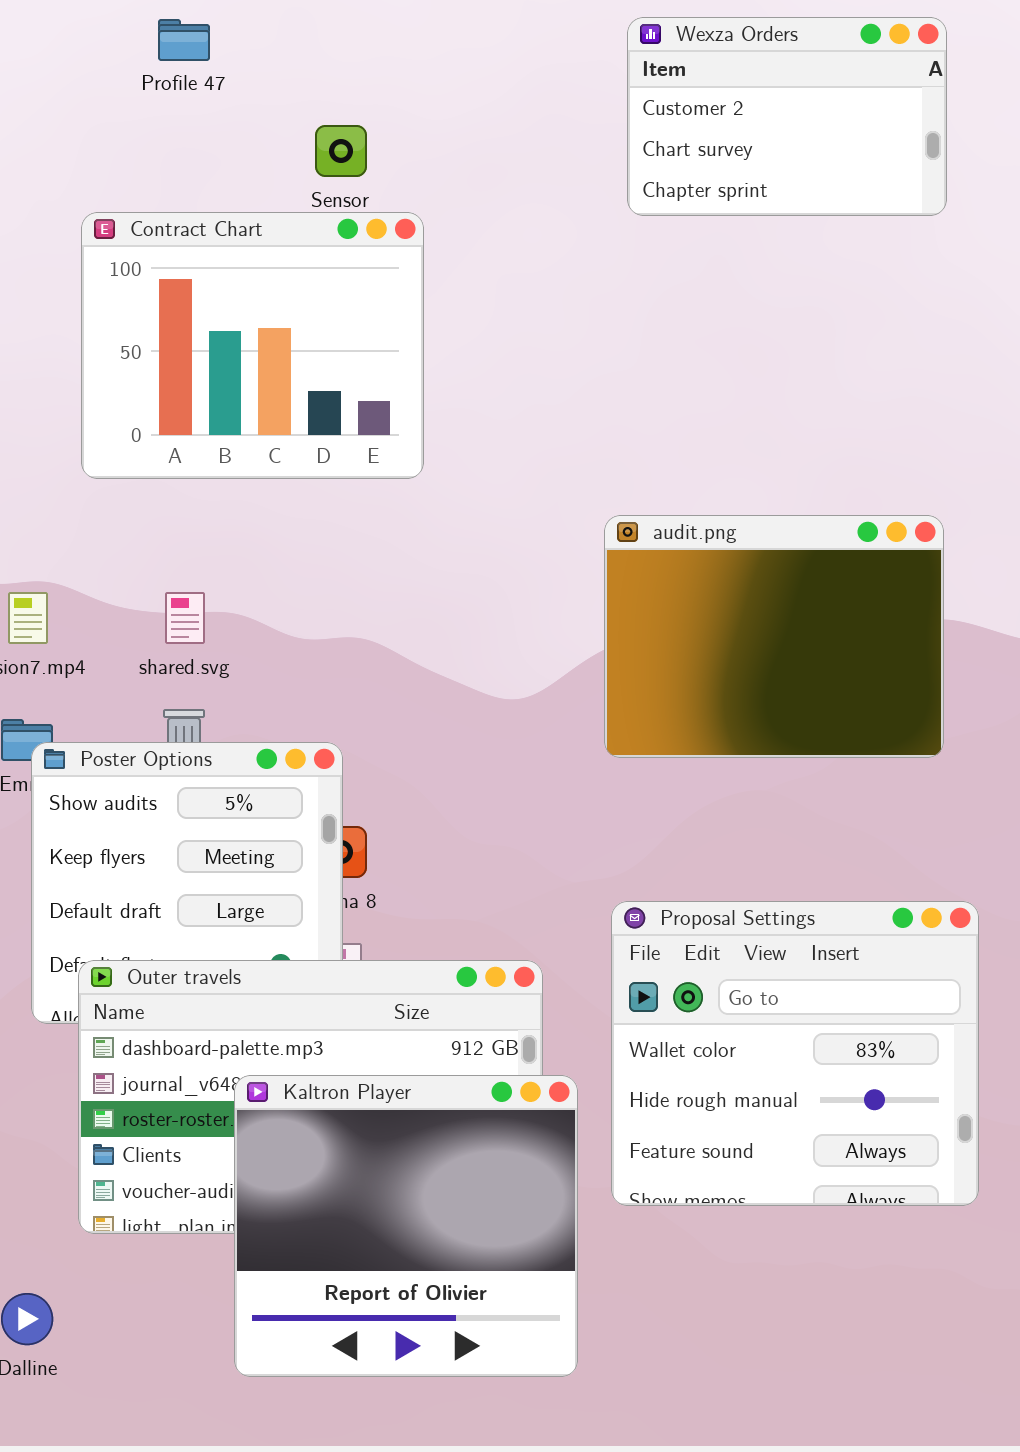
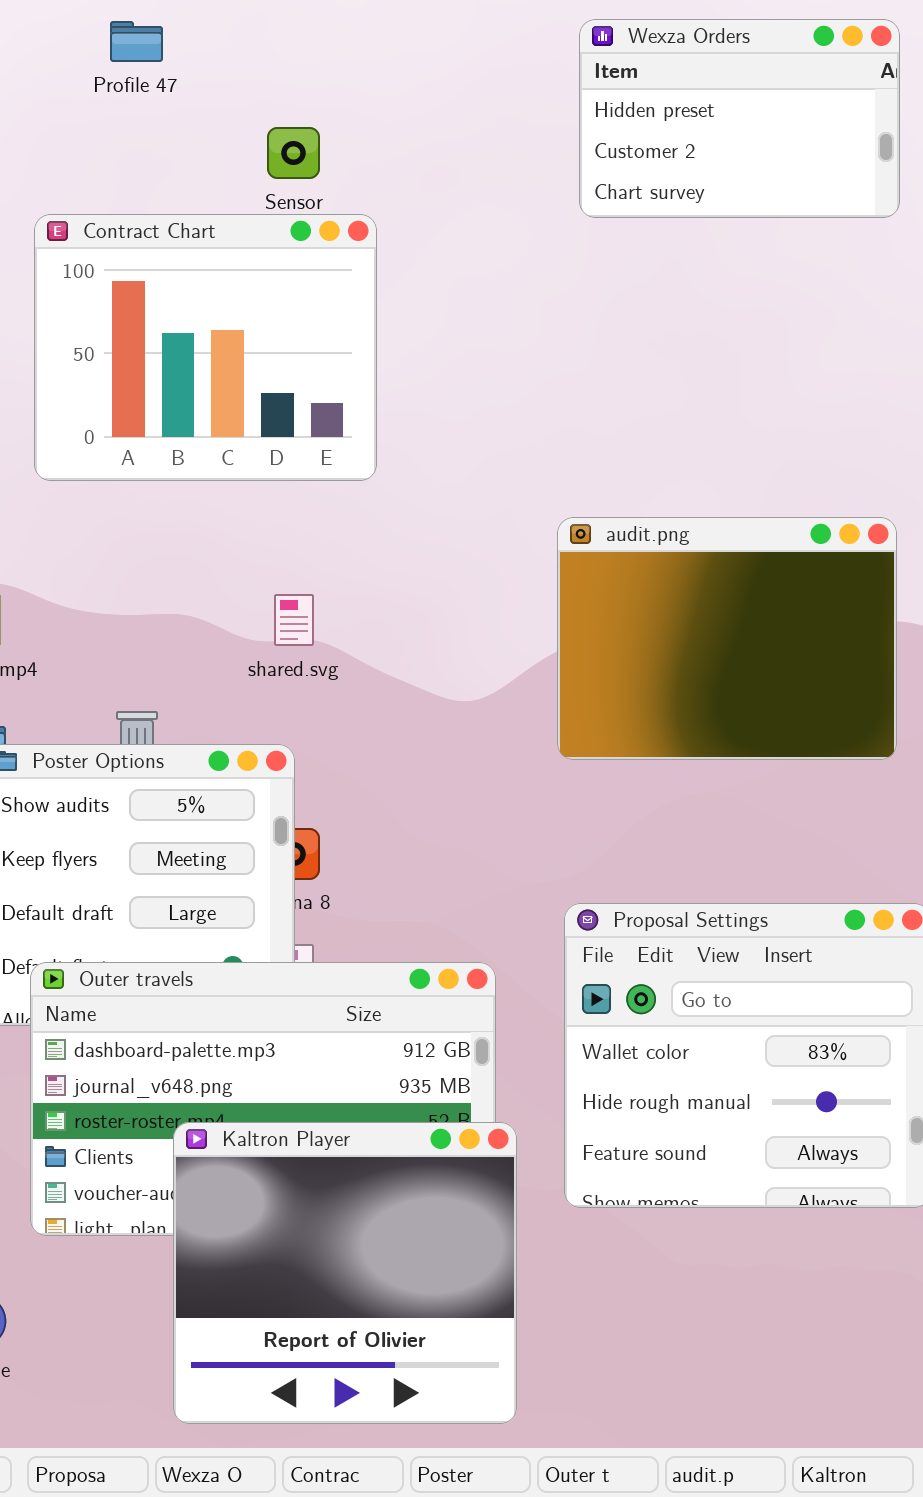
Wexza Orders: [627,17,947,216] -> [579,19,900,218], scrolled up 1 row
shared.svg: [165,592,205,644] -> [274,594,314,646], moved
Kaltron Player: [234,1075,578,1377] -> [173,1122,517,1424], moved

